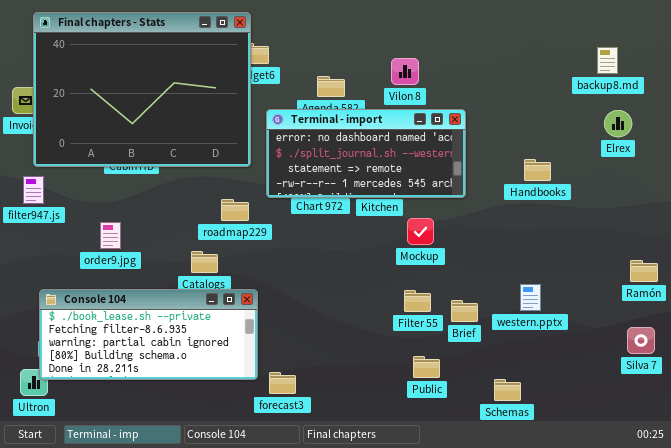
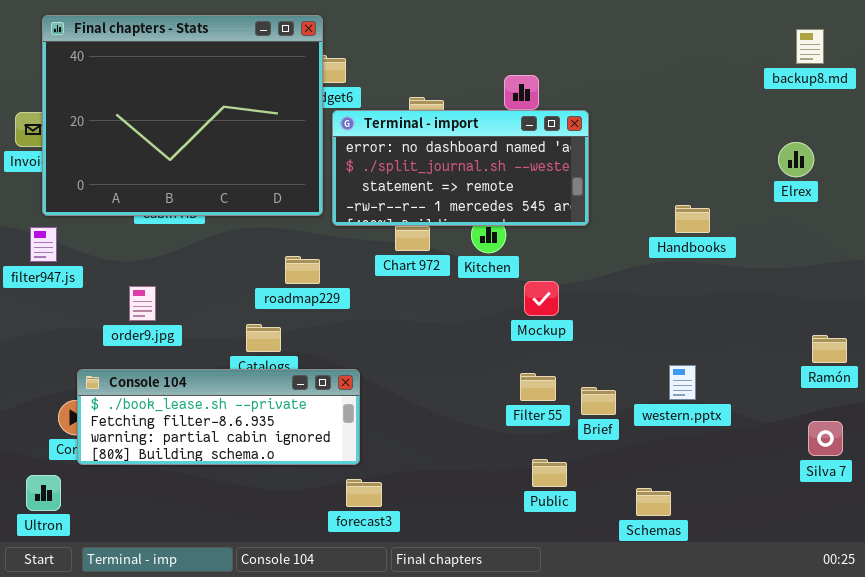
backup8.md: [597,47,618,74] -> [796,29,824,64], moved
Terminal - import: [266,109,466,198] -> [332,110,589,226], moved
Console 104: [39,289,258,380] -> [77,369,360,465], moved, resized

